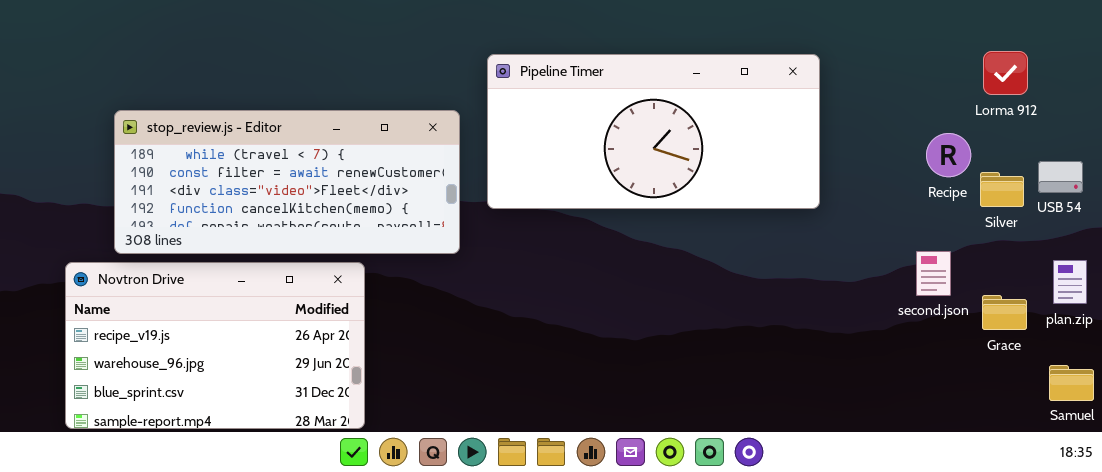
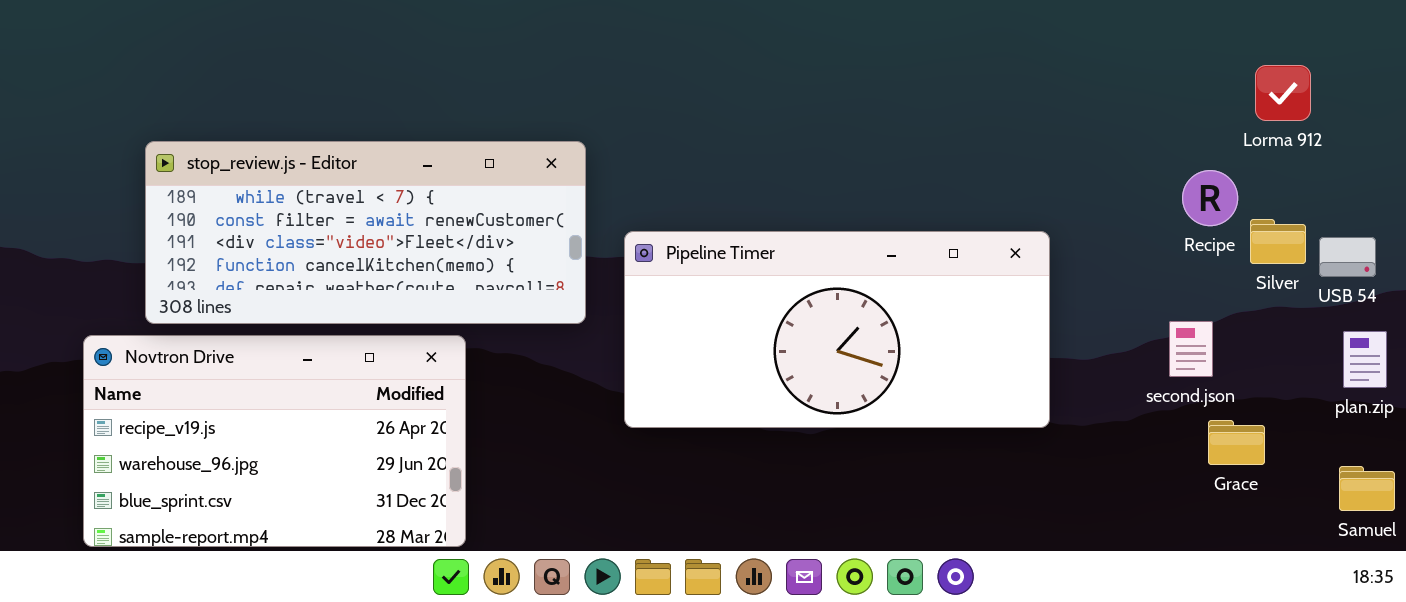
Pipeline Timer: [487,54,820,209] -> [624,231,1050,428], moved
USB 54: [1038,161,1083,193] -> [1319,237,1376,277], moved
Grace: [982,295,1027,330] -> [1208,420,1265,465], moved

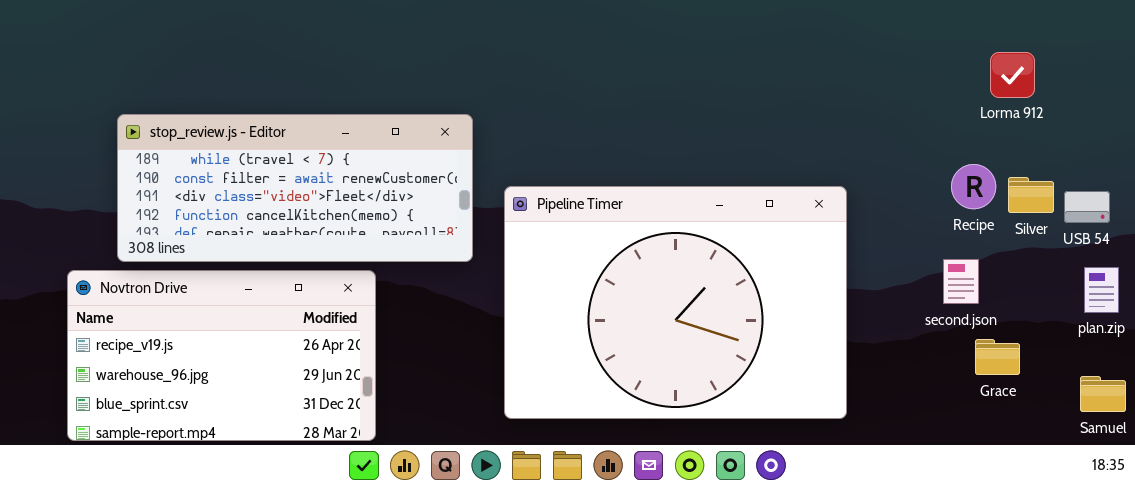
Lorma 912: [1255,65,1311,121] -> [990,52,1035,98], moved
Recipe: [1182,170,1238,226] -> [951,164,996,209], moved
Pipeline Timer: [624,231,1050,428] -> [504,186,847,419], resized

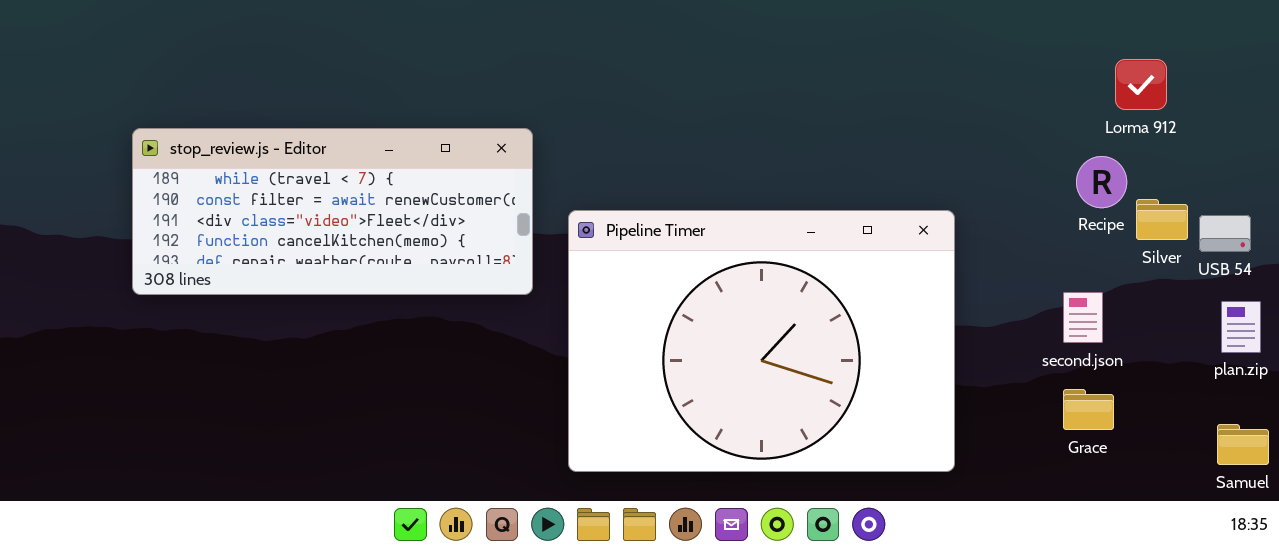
Recipe: [951,164,996,209] -> [1076,156,1127,208], moved
Novtron Drive: [67,270,376,441] -> none, closed
Grace: [975,339,1020,375] -> [1063,389,1114,430], moved

